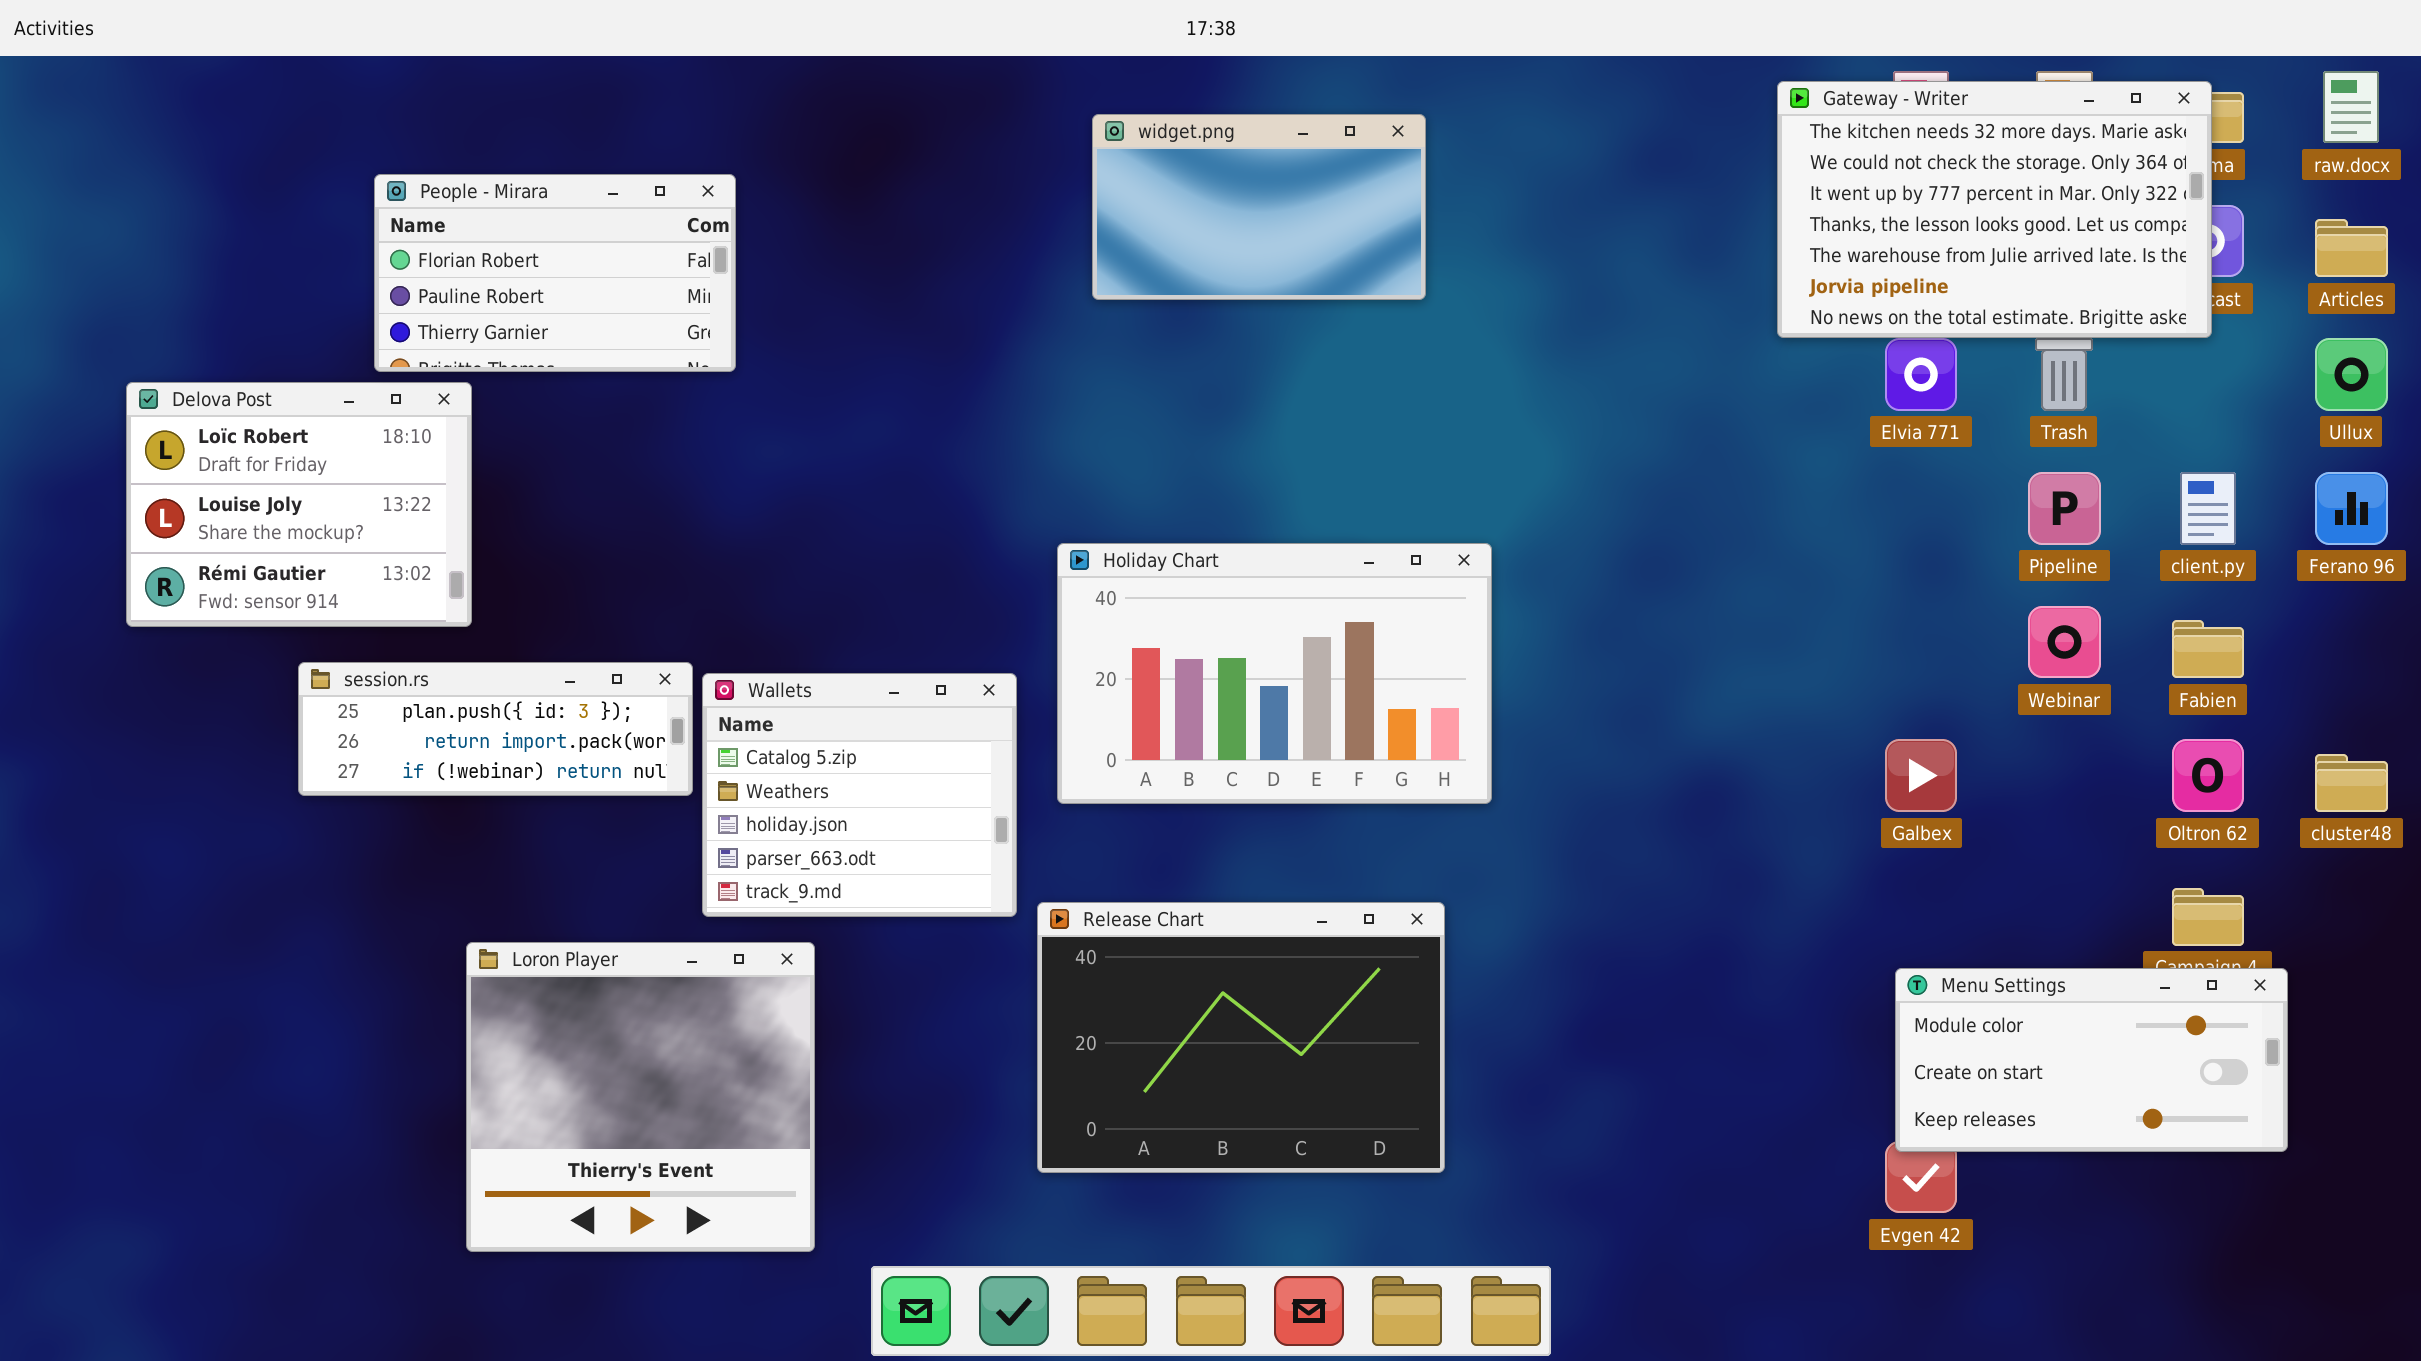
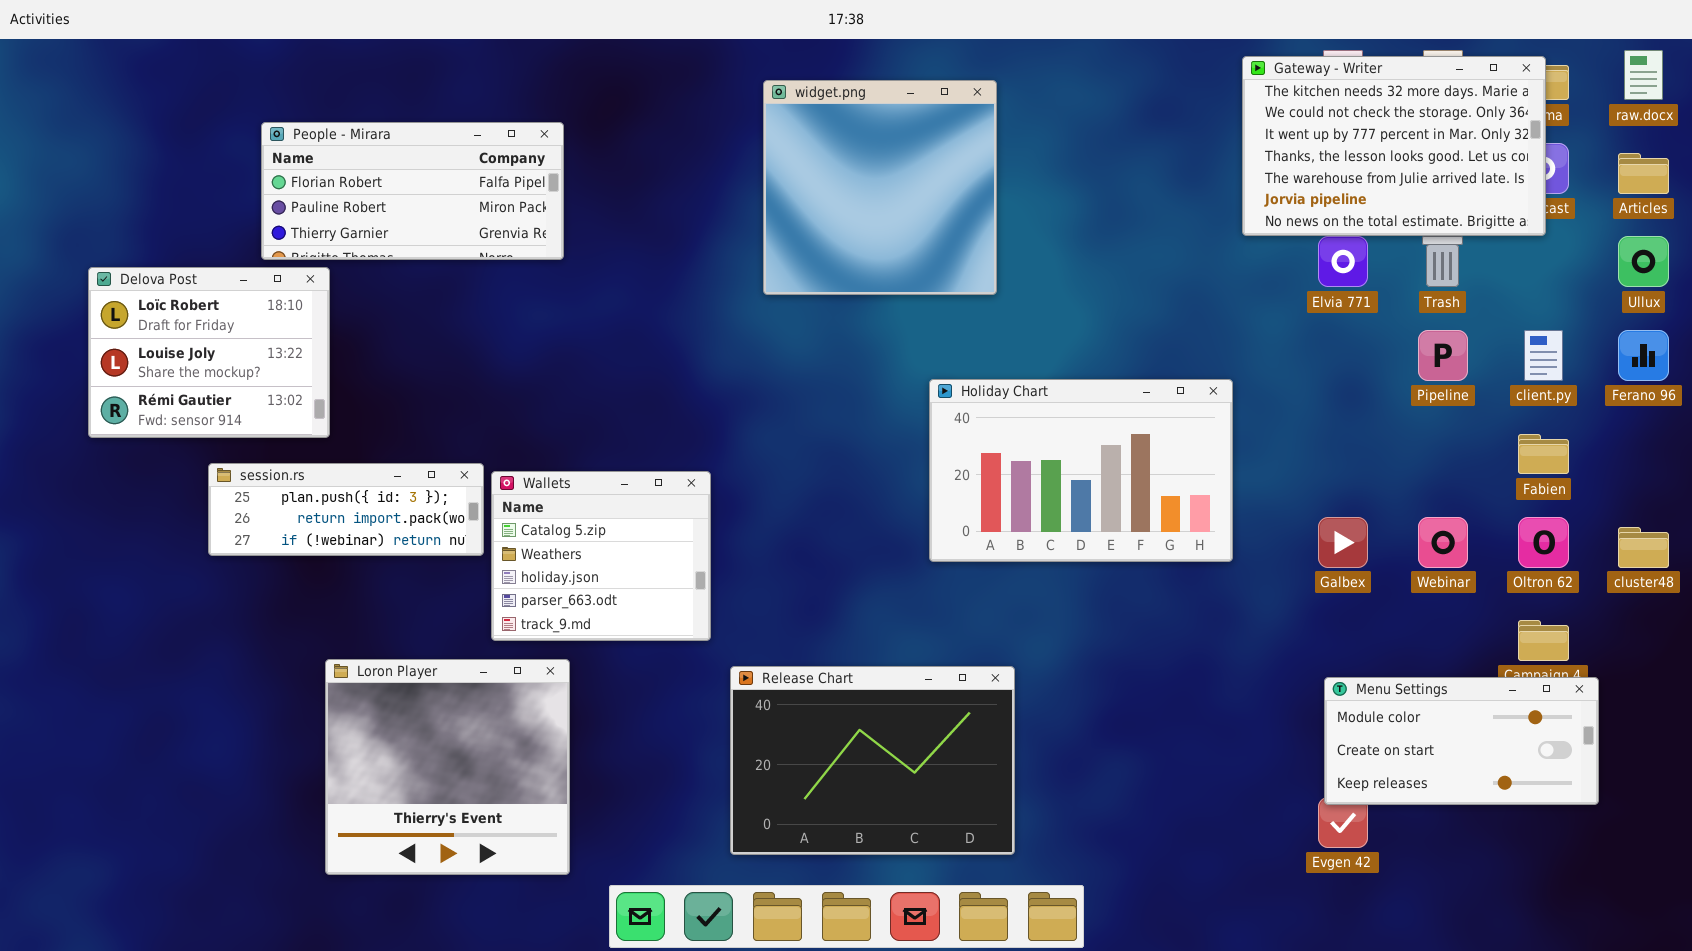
widget.png: [1092,114,1426,300] -> [763,80,997,295], resized
People - Mirara: [374,174,736,372] -> [261,122,564,260], resized
Holiday Chart: [1057,543,1492,804] -> [929,379,1233,562], moved
Webinar: [2028,606,2101,678] -> [1418,517,1468,568], moved
Release Chart: [1037,902,1445,1173] -> [730,666,1015,855], moved

